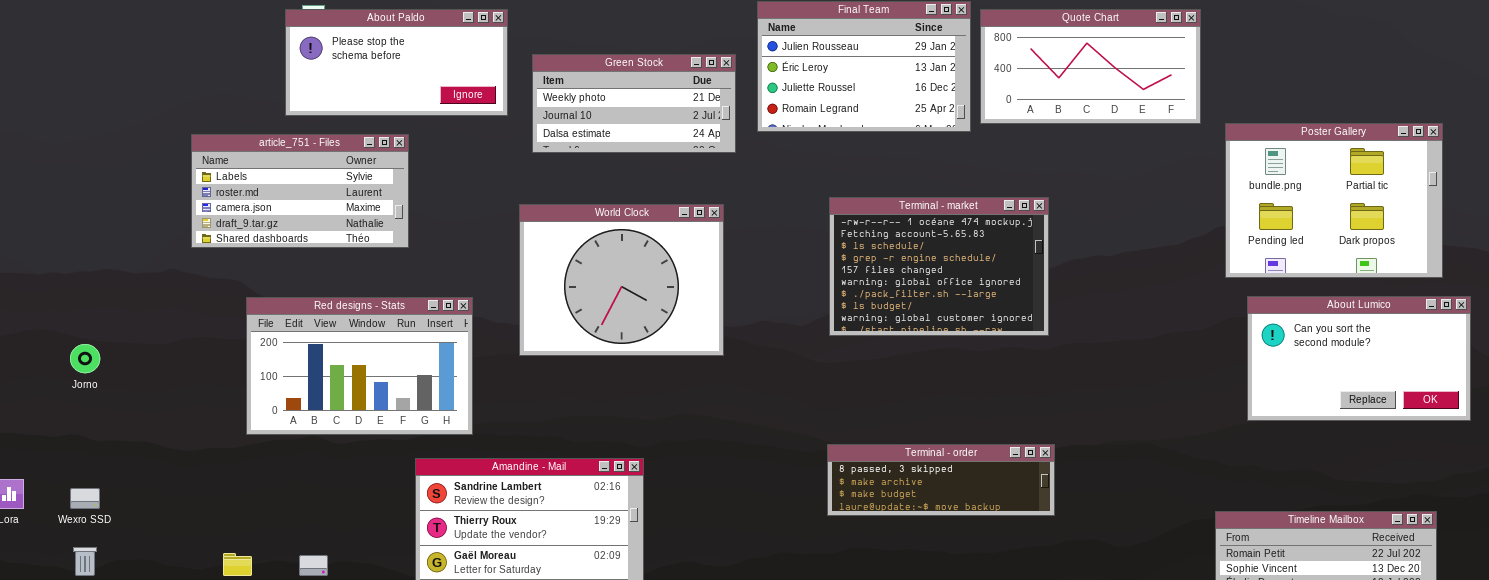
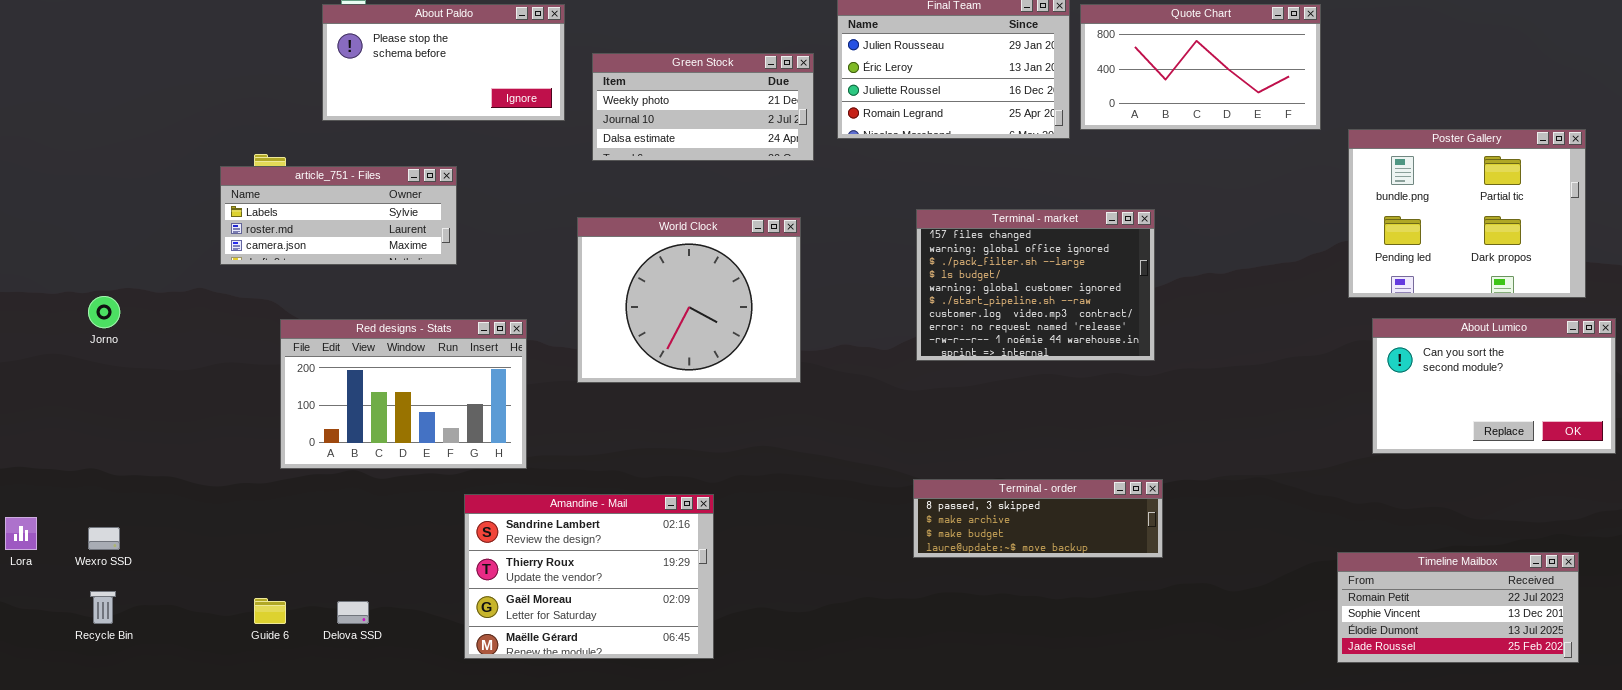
article_751 - Files: [191,134,409,248] -> [220,166,457,265], resized
Terminal - market: [829,197,1049,336] -> [916,209,1155,361], scrolled down 4 rows
Jorno: [70,344,100,373] -> [88,296,120,328], moved

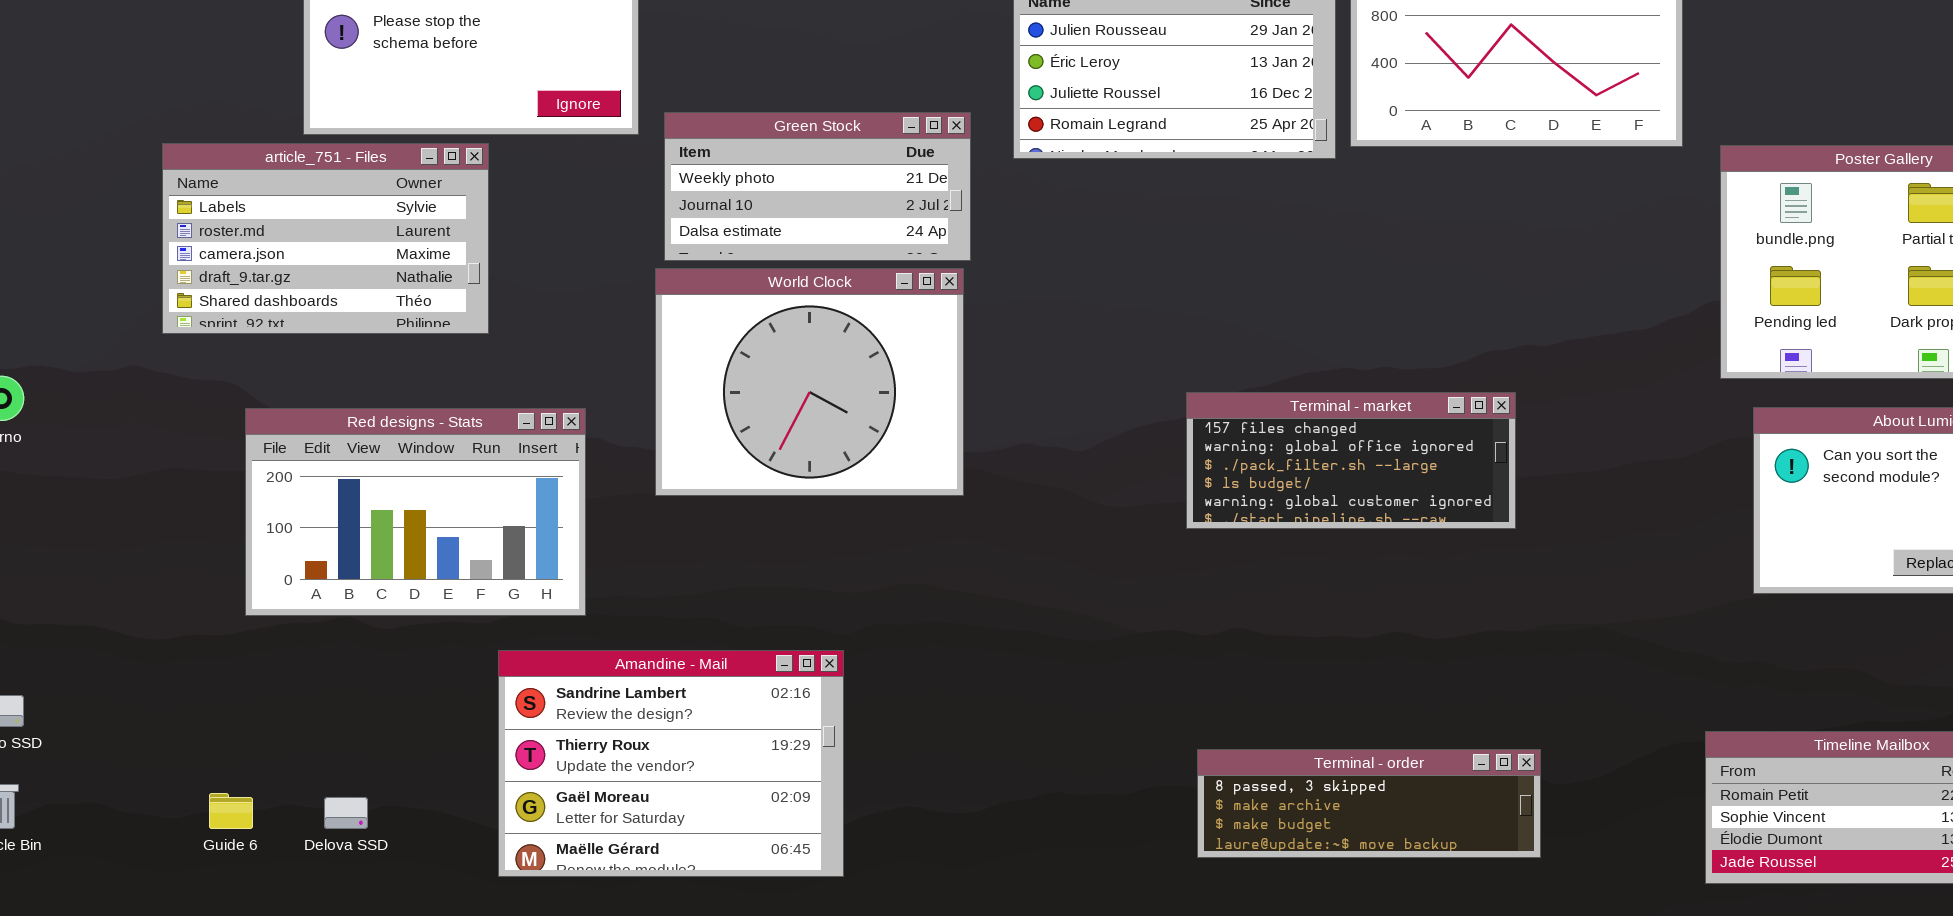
Green Stock: [592,53,814,161] -> [664,112,971,261], moved
article_751 - Files: [220,166,457,265] -> [162,143,489,334], resized
Terminal - market: [916,209,1155,361] -> [1186,392,1516,529], moved, resized
Terminal - order: [913,479,1163,558] -> [1197,749,1541,858], moved

